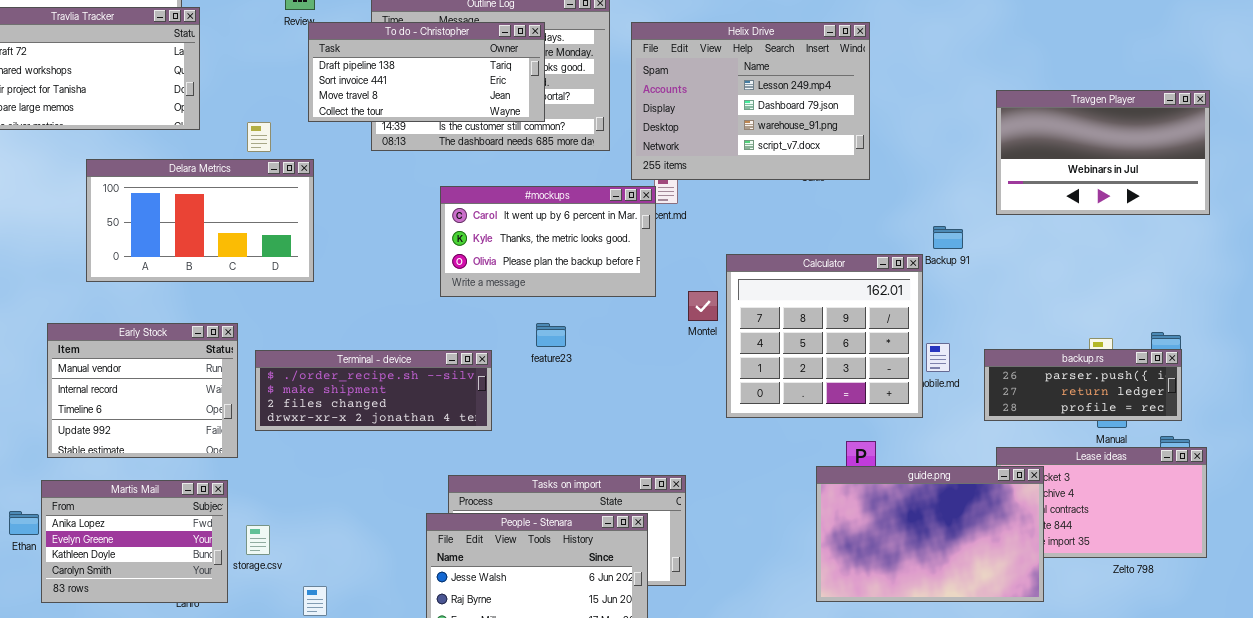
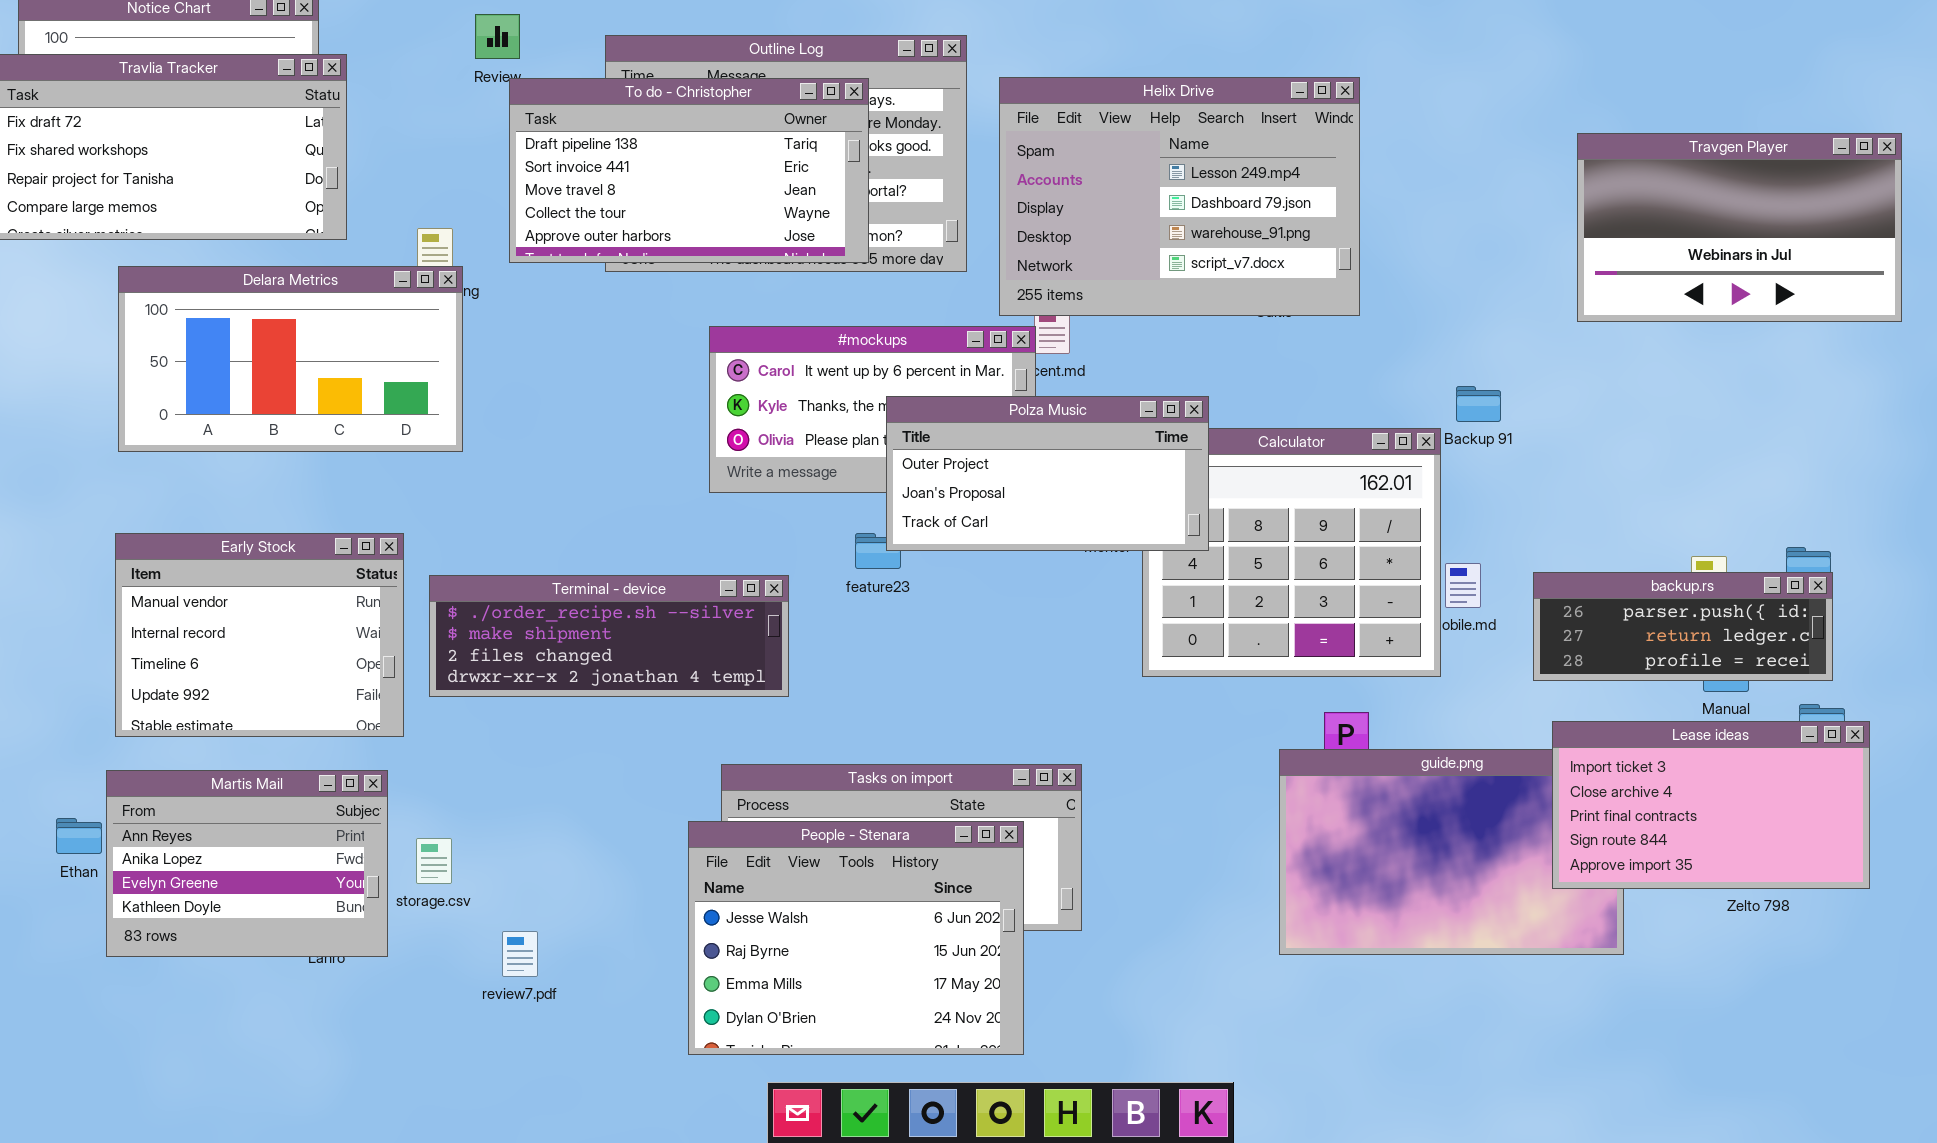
To do - Christopher: [308,22,545,122] -> [509,78,869,263], resized
Travgen Player: [996,90,1210,215] -> [1577,133,1902,322], moved
Delara Metrics: [86,159,314,282] -> [118,266,463,452], moved
Polza Music: none -> [886,396,1209,551], opened
Lease ideas: [996,447,1207,558] -> [1552,721,1870,889], raised
Martis Mail: [41,480,228,603] -> [106,770,388,957], scrolled up 1 row

